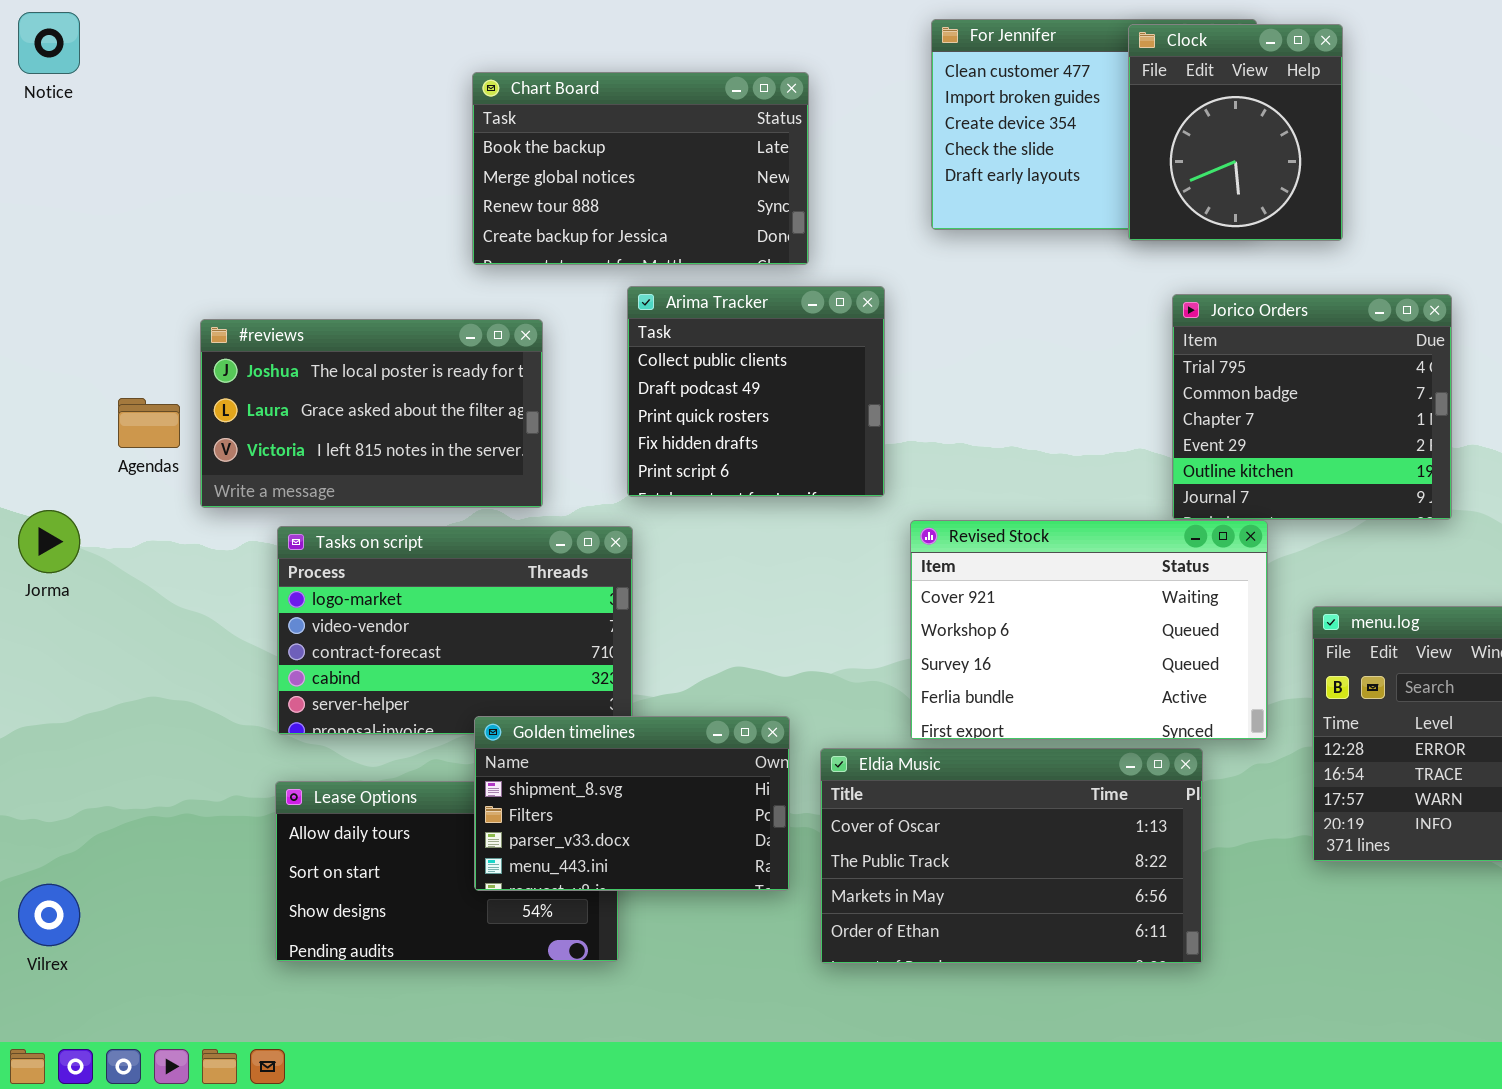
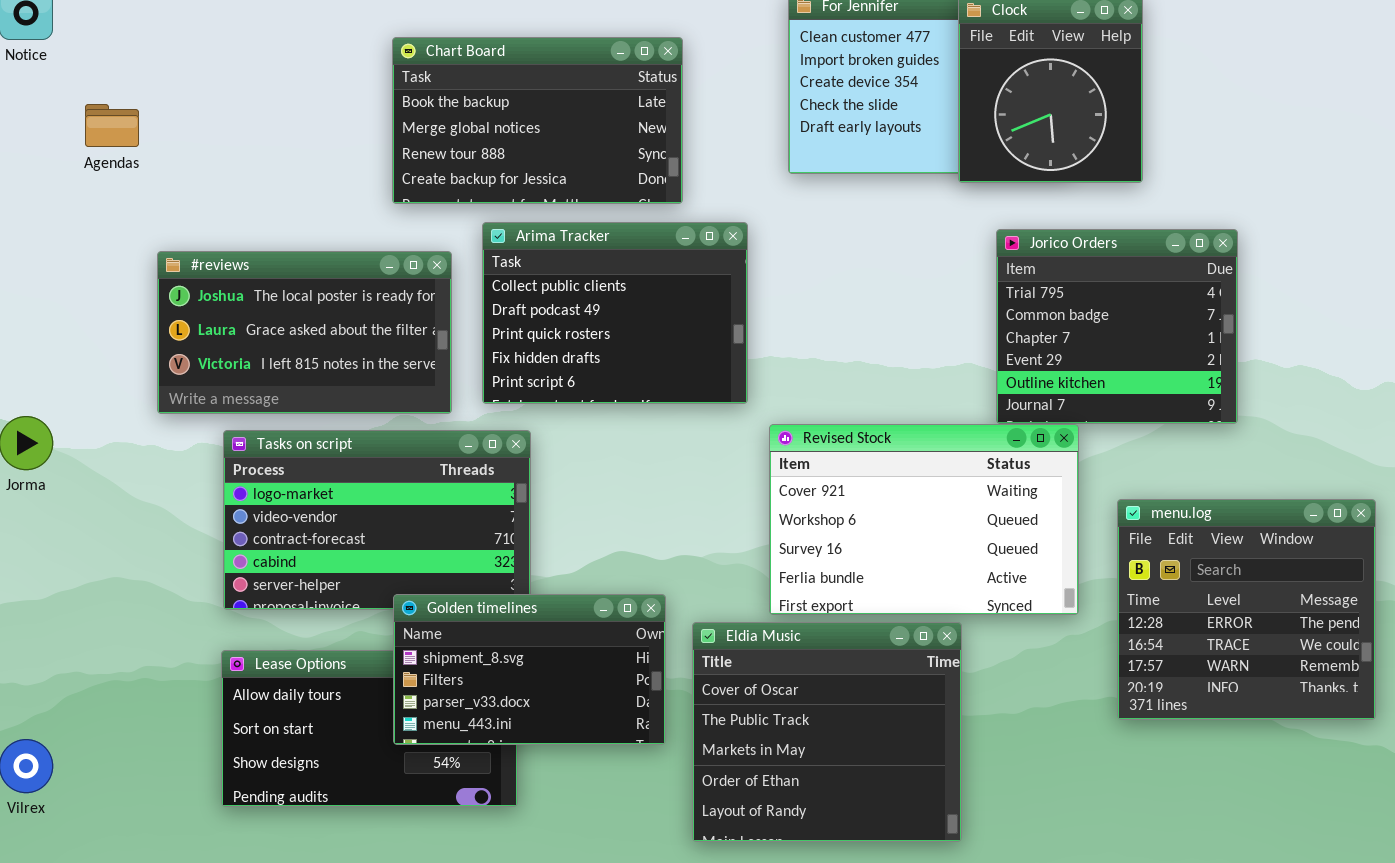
Arima Tracker: [627,286,885,497] -> [482,222,748,404], resized
Agendas: [118,398,180,448] -> [85,104,139,147], moved
Eldia Music: [820,748,1203,964] -> [692,622,962,842], resized

